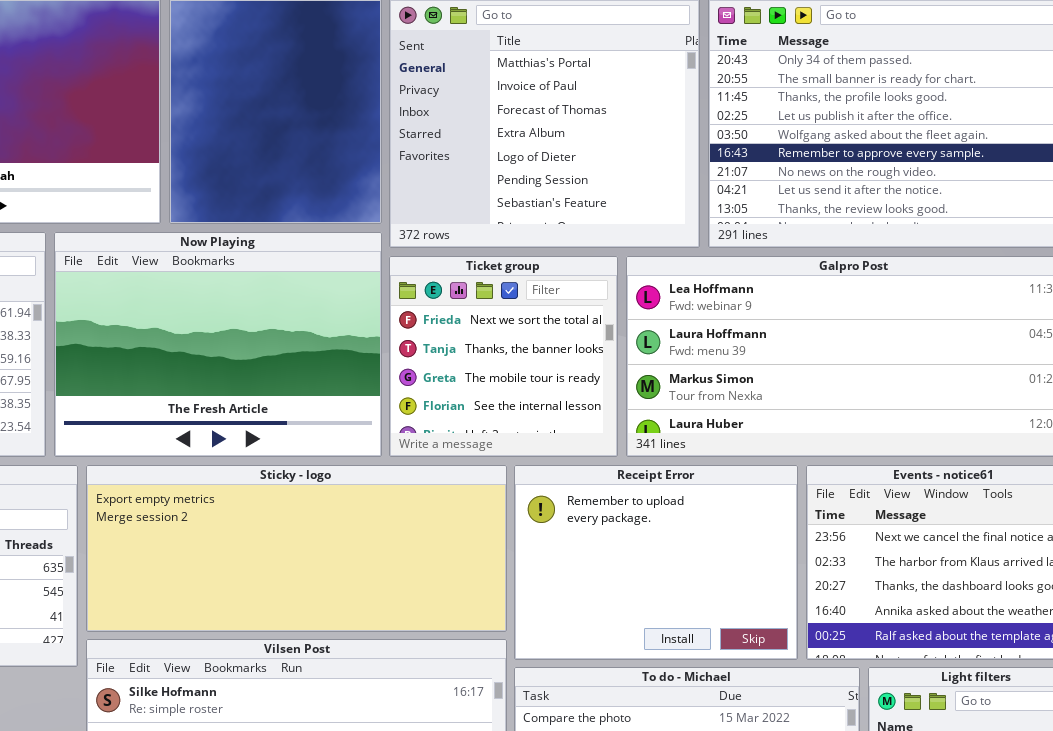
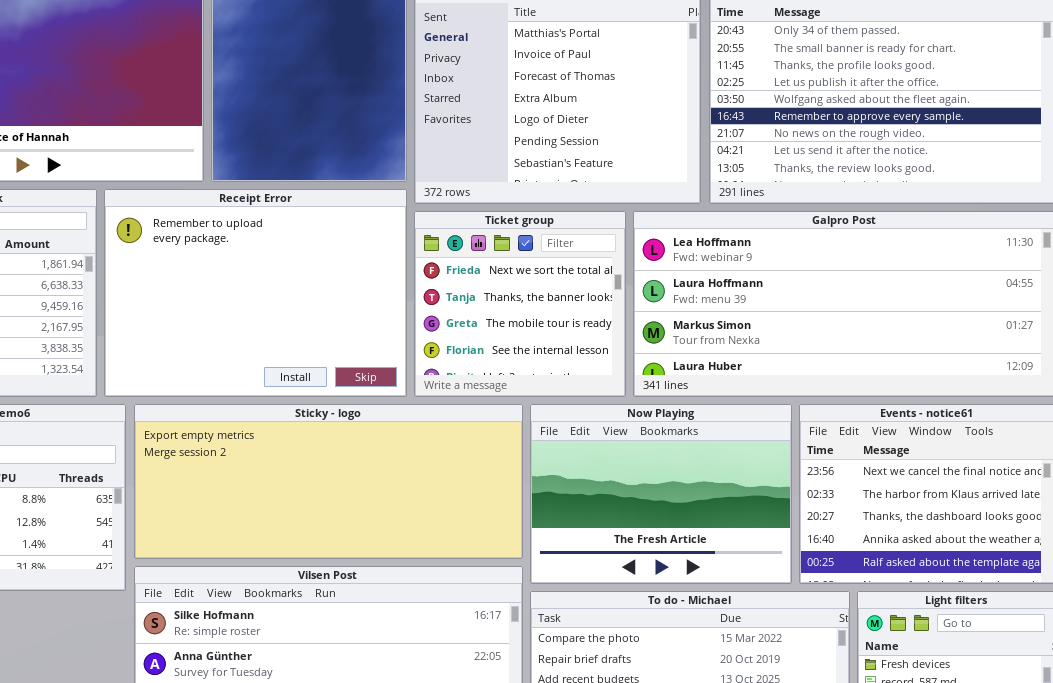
Now Playing: [54,232,382,457] -> [530,404,792,584], moved, resized
Receipt Error: [514,465,798,660] -> [104,189,407,397], moved, resized

